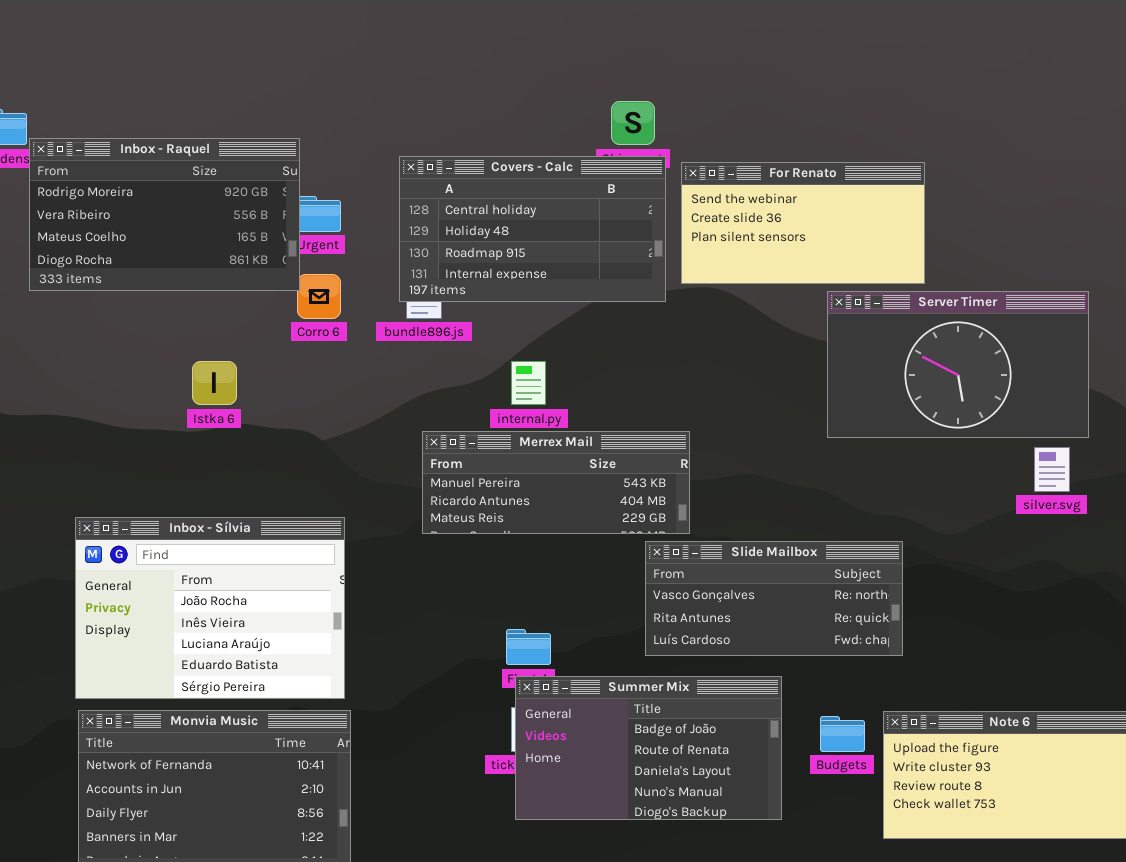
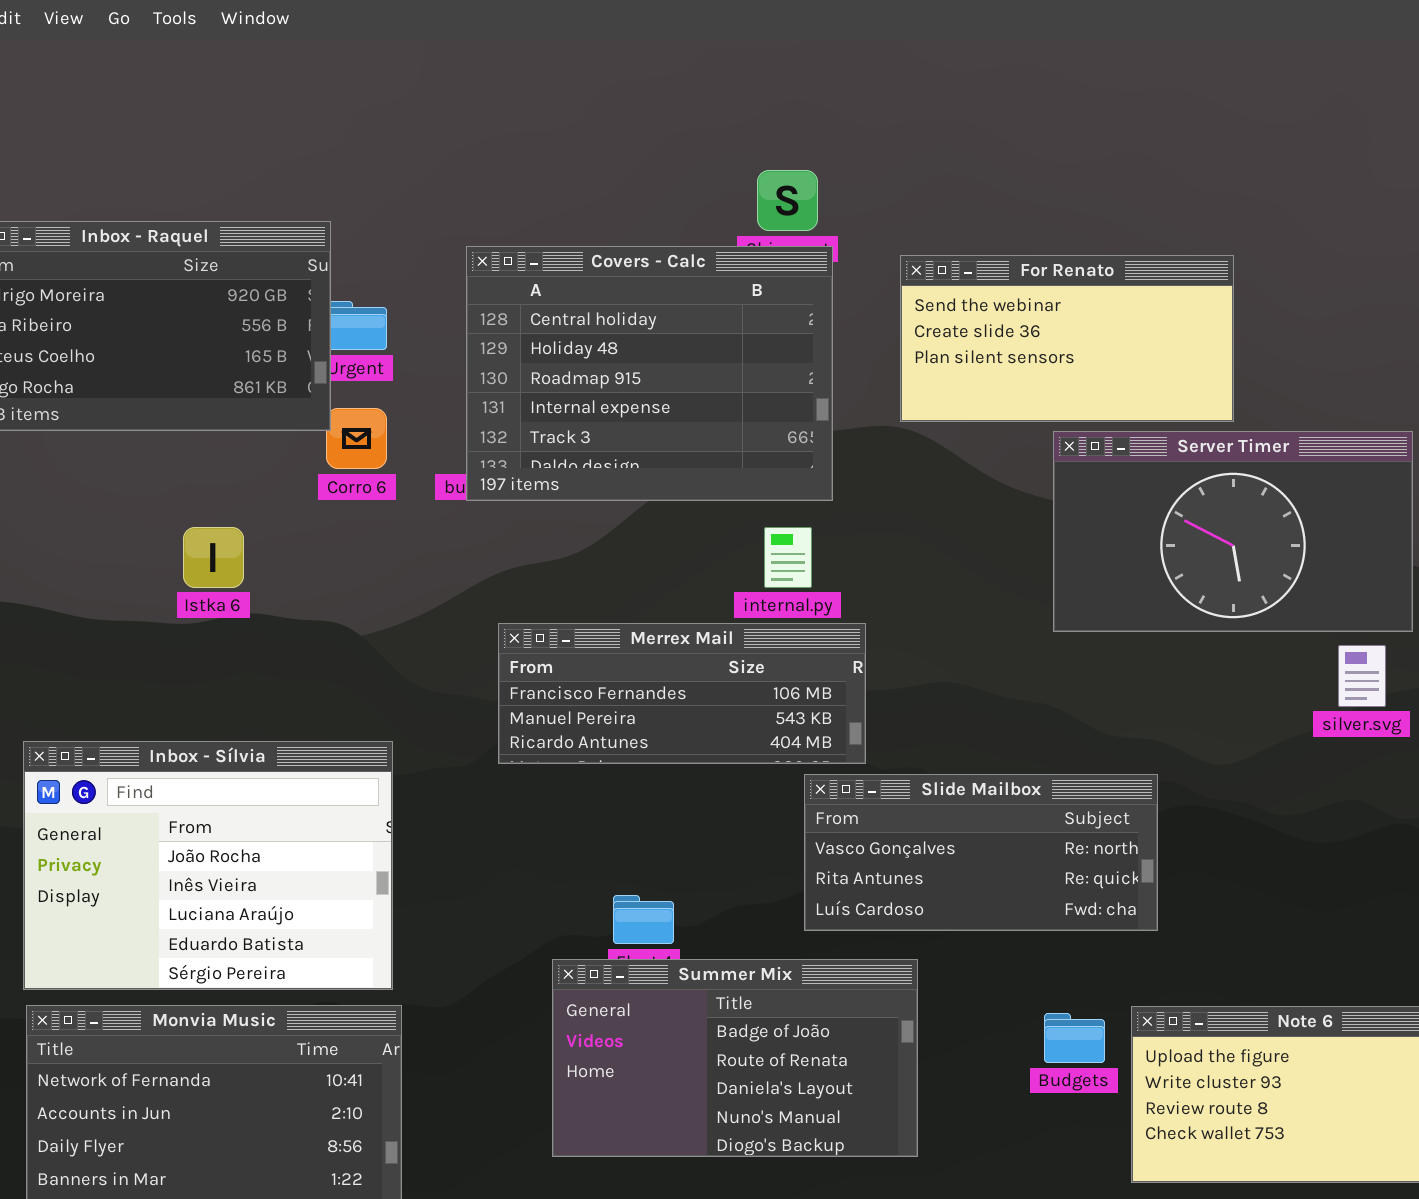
Covers - Calc: [399,156,666,302] -> [466,246,833,501], resized
For Renato: [681,162,925,284] -> [900,255,1234,422], moved
internal.py: [511,361,546,405] -> [764,527,812,588], moved
Merrex Mail: [422,431,690,534] -> [498,623,866,764], scrolled up 1 row
Summer Mix: [515,676,782,820] -> [552,959,918,1157], moved

